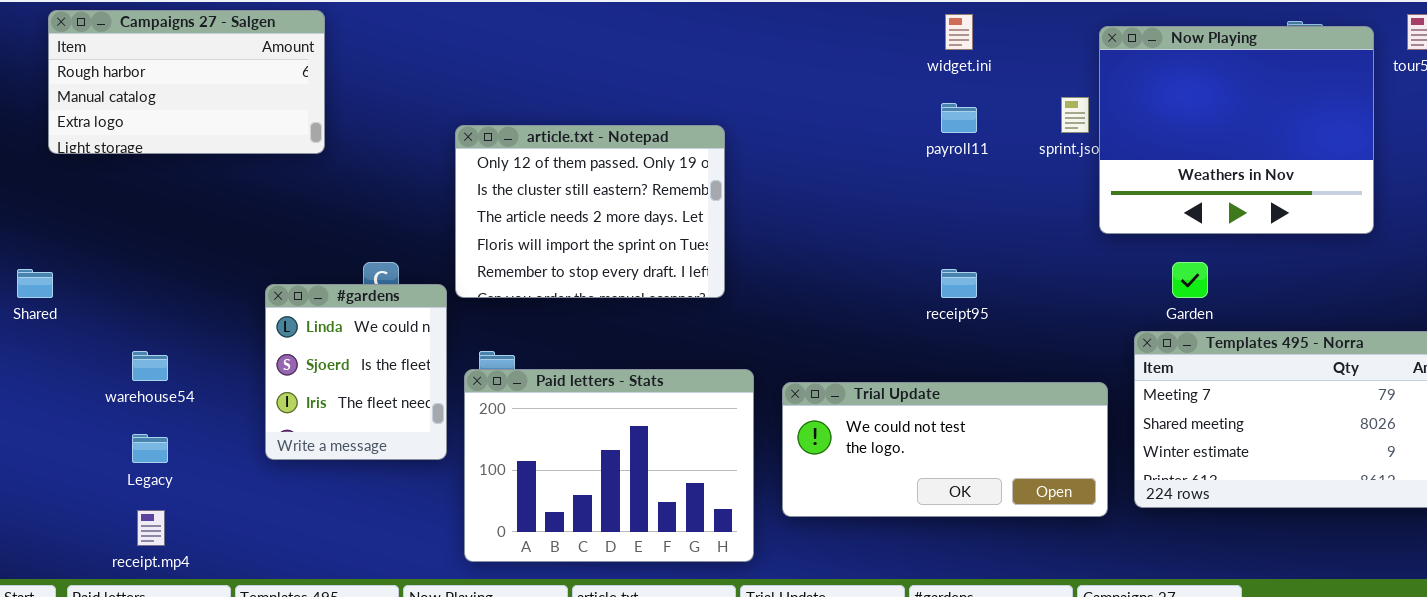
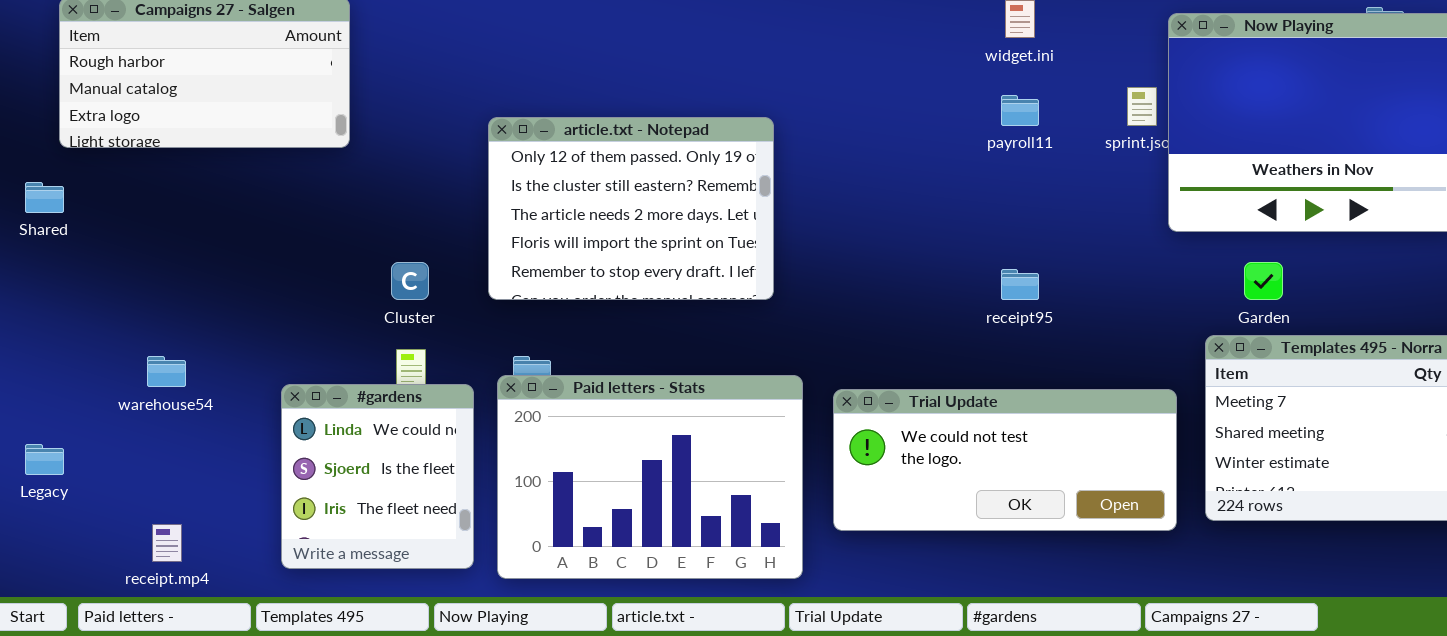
Shared: [17,269,53,298] -> [25,182,64,213], moved
#gardens: [265,284,447,460] -> [281,384,474,569], moved
Legacy: [132,434,168,463] -> [25,444,64,475], moved

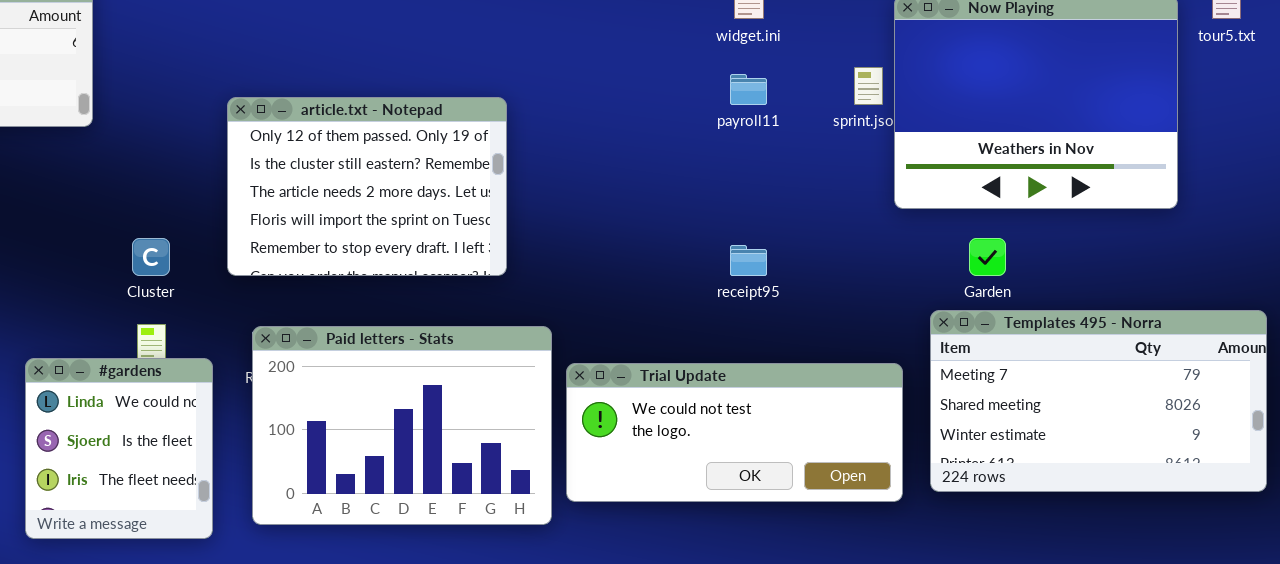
Paid letters - Stats: [497,375,803,579] -> [252,326,552,525], moved

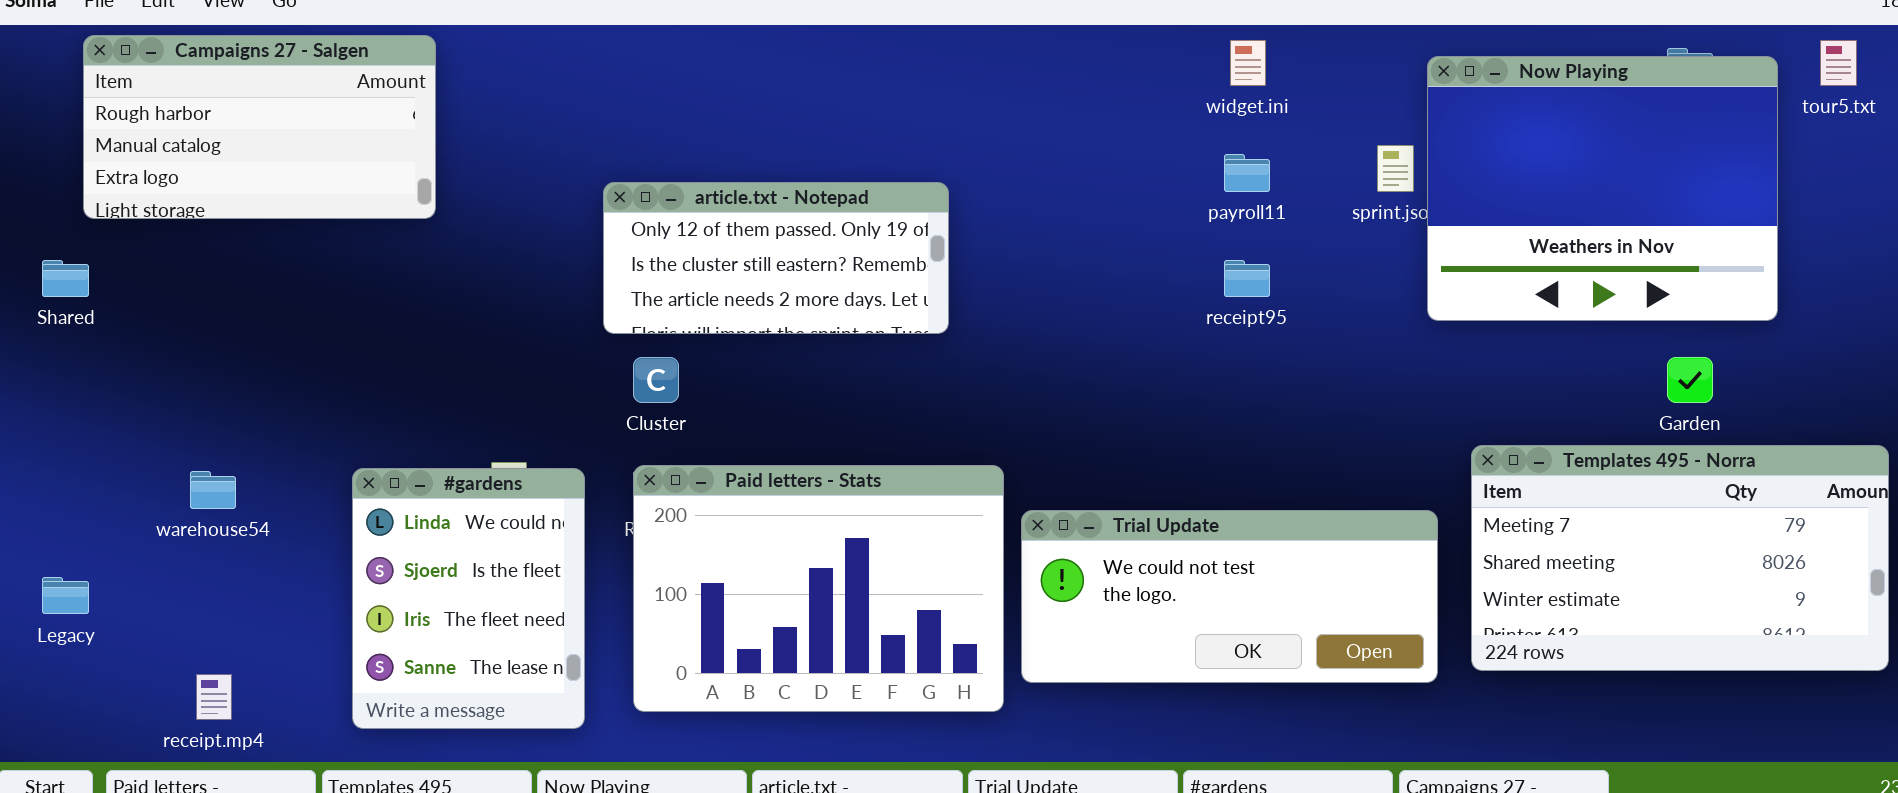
article.txt - Notepad: [227,97,507,276] -> [603,182,949,334], resized
Cluster: [132,238,170,276] -> [633,357,679,403], moved
Garden: [969,238,1006,276] -> [1667,357,1713,403], moved
receipt95: [730,245,767,276] -> [1224,260,1270,297], moved
#gardens: [25,358,213,539] -> [352,468,585,729], resized

